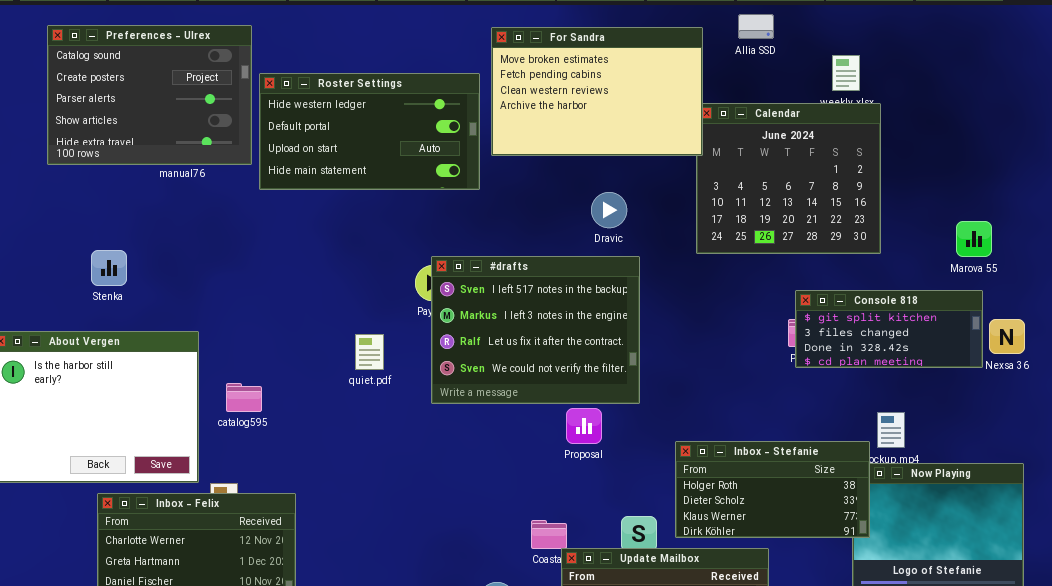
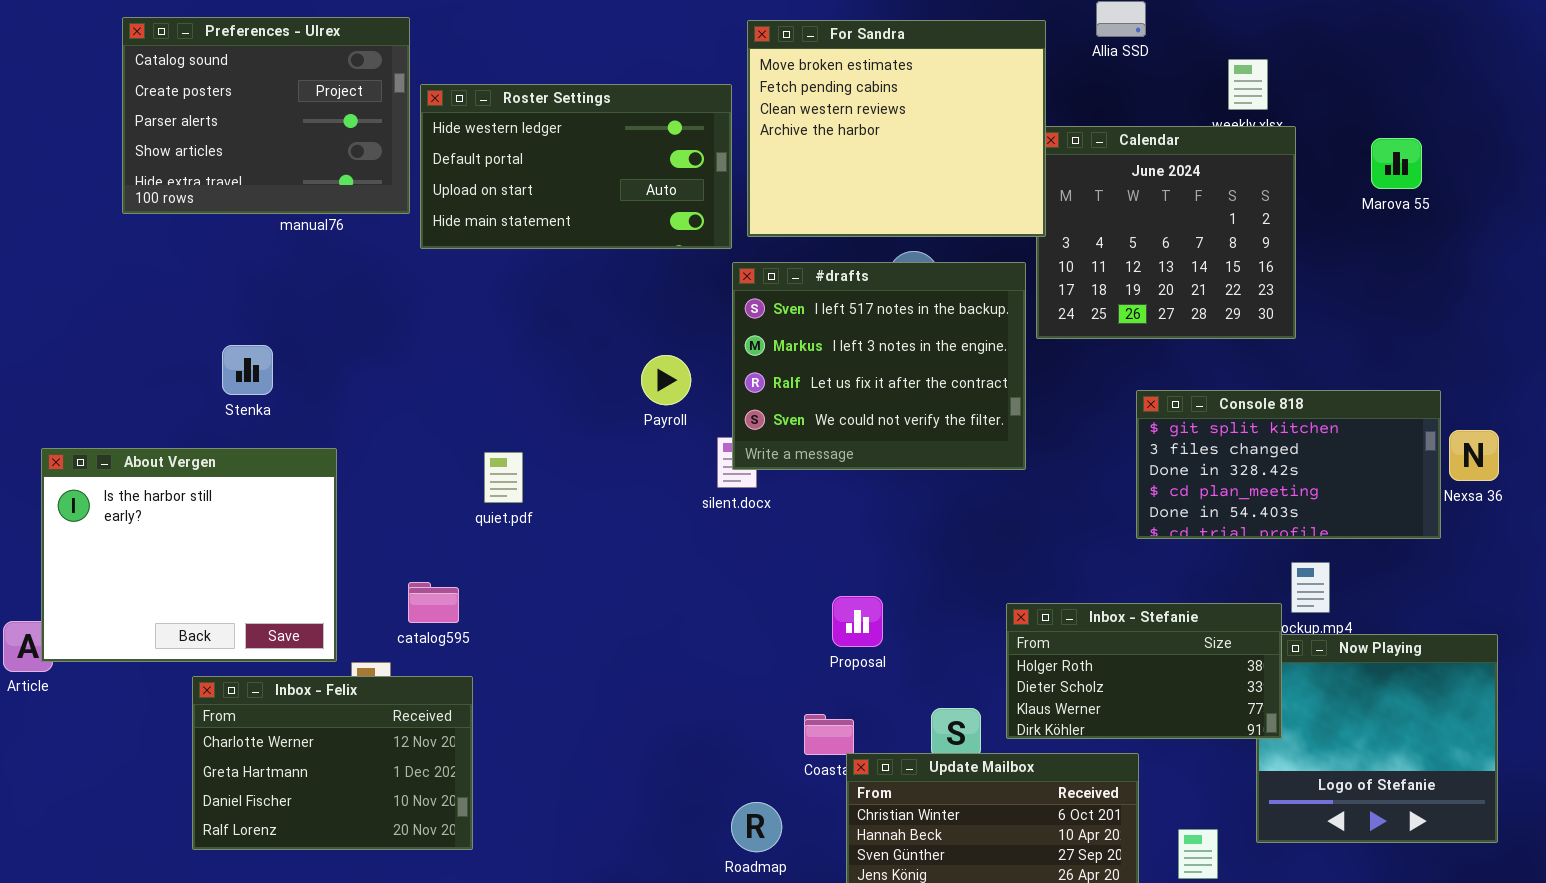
For Sandra: [491,27,703,156] -> [747,20,1046,237], resized
Marova 55: [956,221,992,257] -> [1371,138,1422,189], moved
Stenka: [91,250,127,286] -> [222,345,273,395], moved
#drafts: [431,256,640,404] -> [732,262,1026,470], moved
Console 818: [795,290,983,368] -> [1136,390,1441,539], resized
quiet.pdf: [355,334,384,370] -> [484,452,523,503], moved
catalog595: [226,383,262,412] -> [408,582,459,623], moved
Proposal: [566,408,602,444] -> [832,596,883,647], moved

